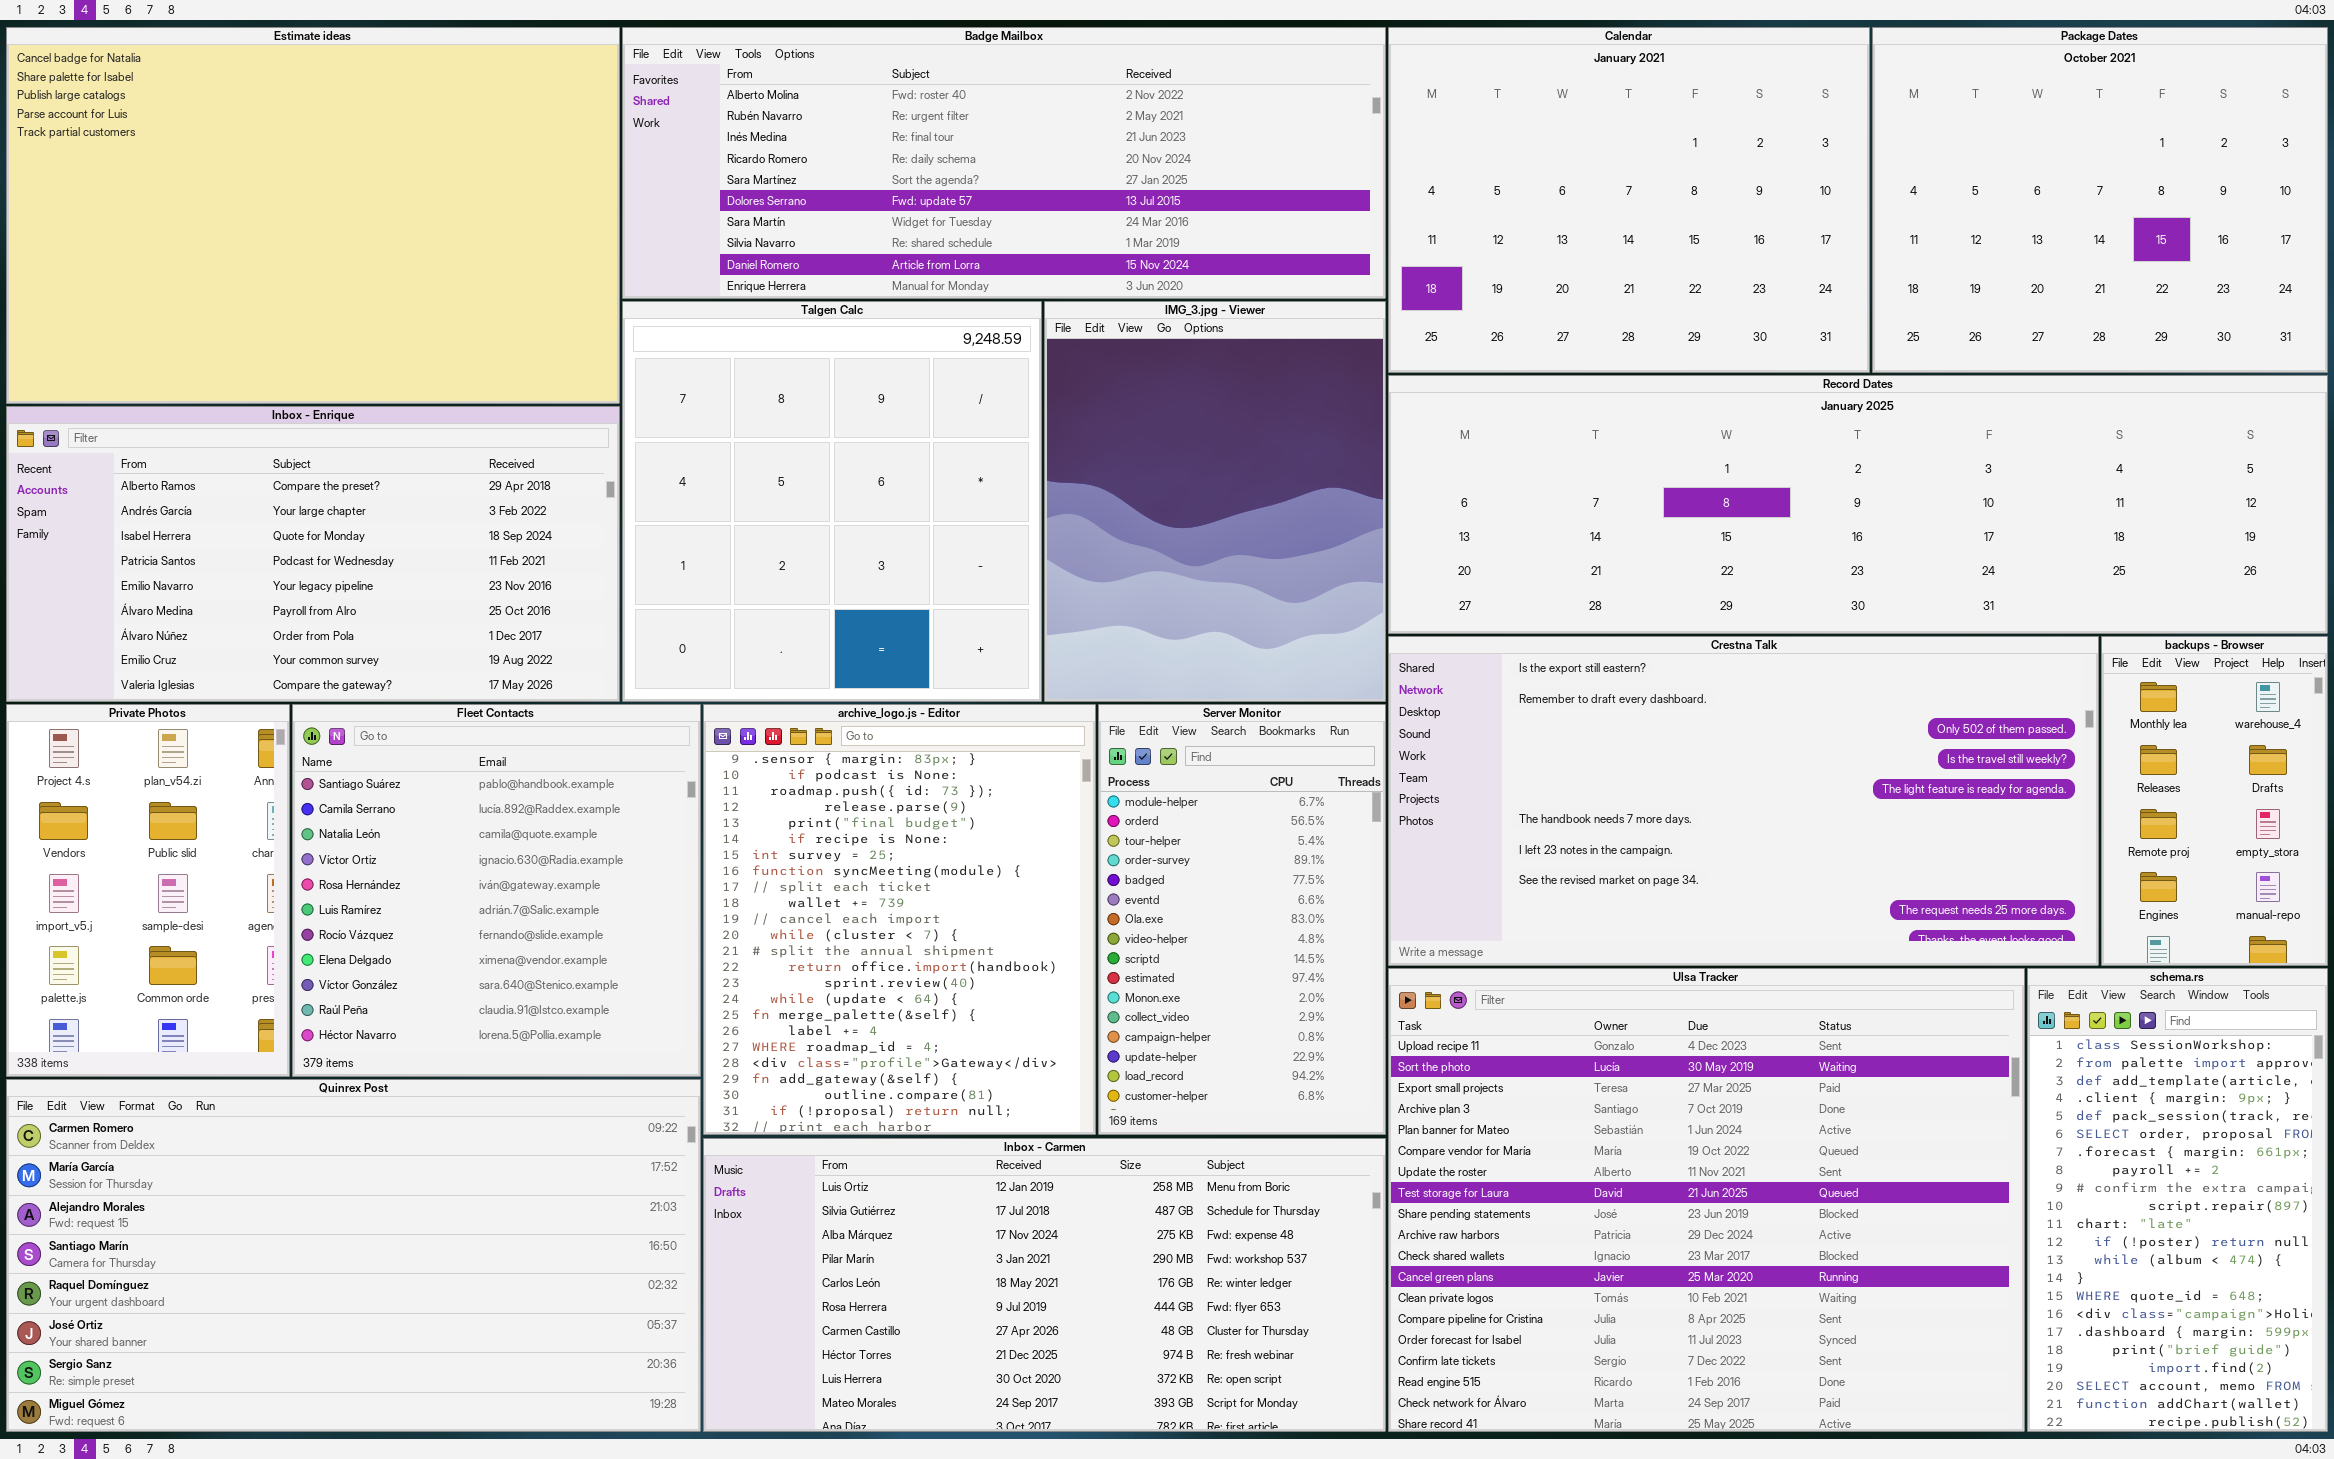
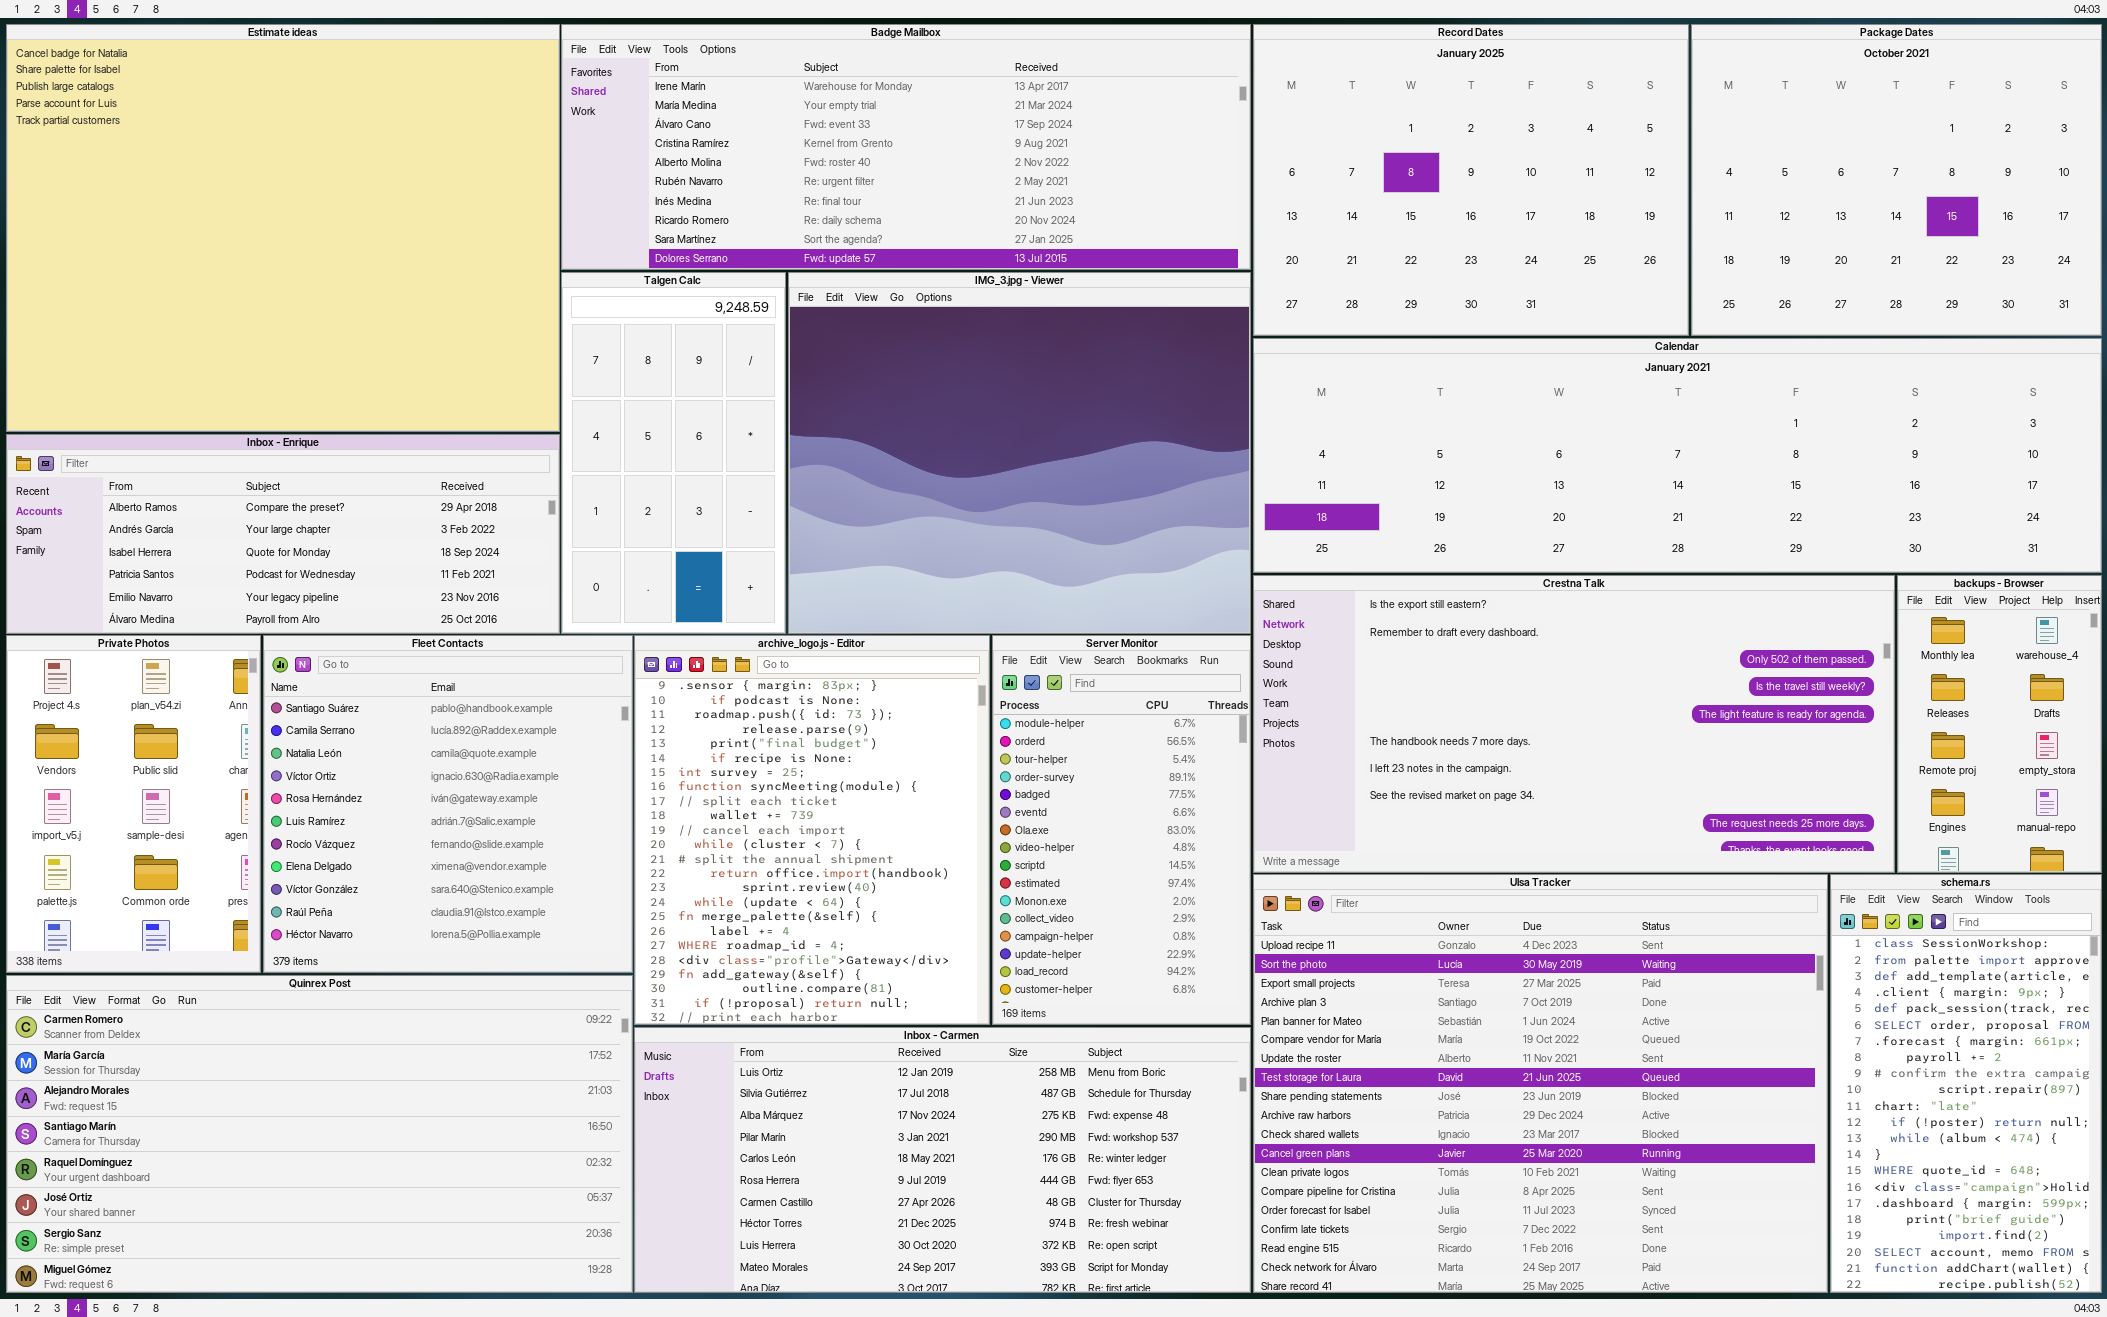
Estimate ideas: [6,27,620,404] -> [6,24,560,432], resized
Badge Mailbox: [622,27,1386,299] -> [561,24,1251,270], scrolled up 4 rows
Calendar: [1388,27,1870,373] -> [1253,338,2102,573], moved, resized
Talgen Calc: [622,301,1042,702] -> [561,272,786,634], resized
IMG_3.jpg - Viewer: [1044,301,1386,702] -> [788,272,1251,634], resized
Record Dates: [1388,375,2328,634] -> [1253,24,1689,336], moved, resized
Inbox - Enrique: [6,406,620,702] -> [6,434,560,634], resized

